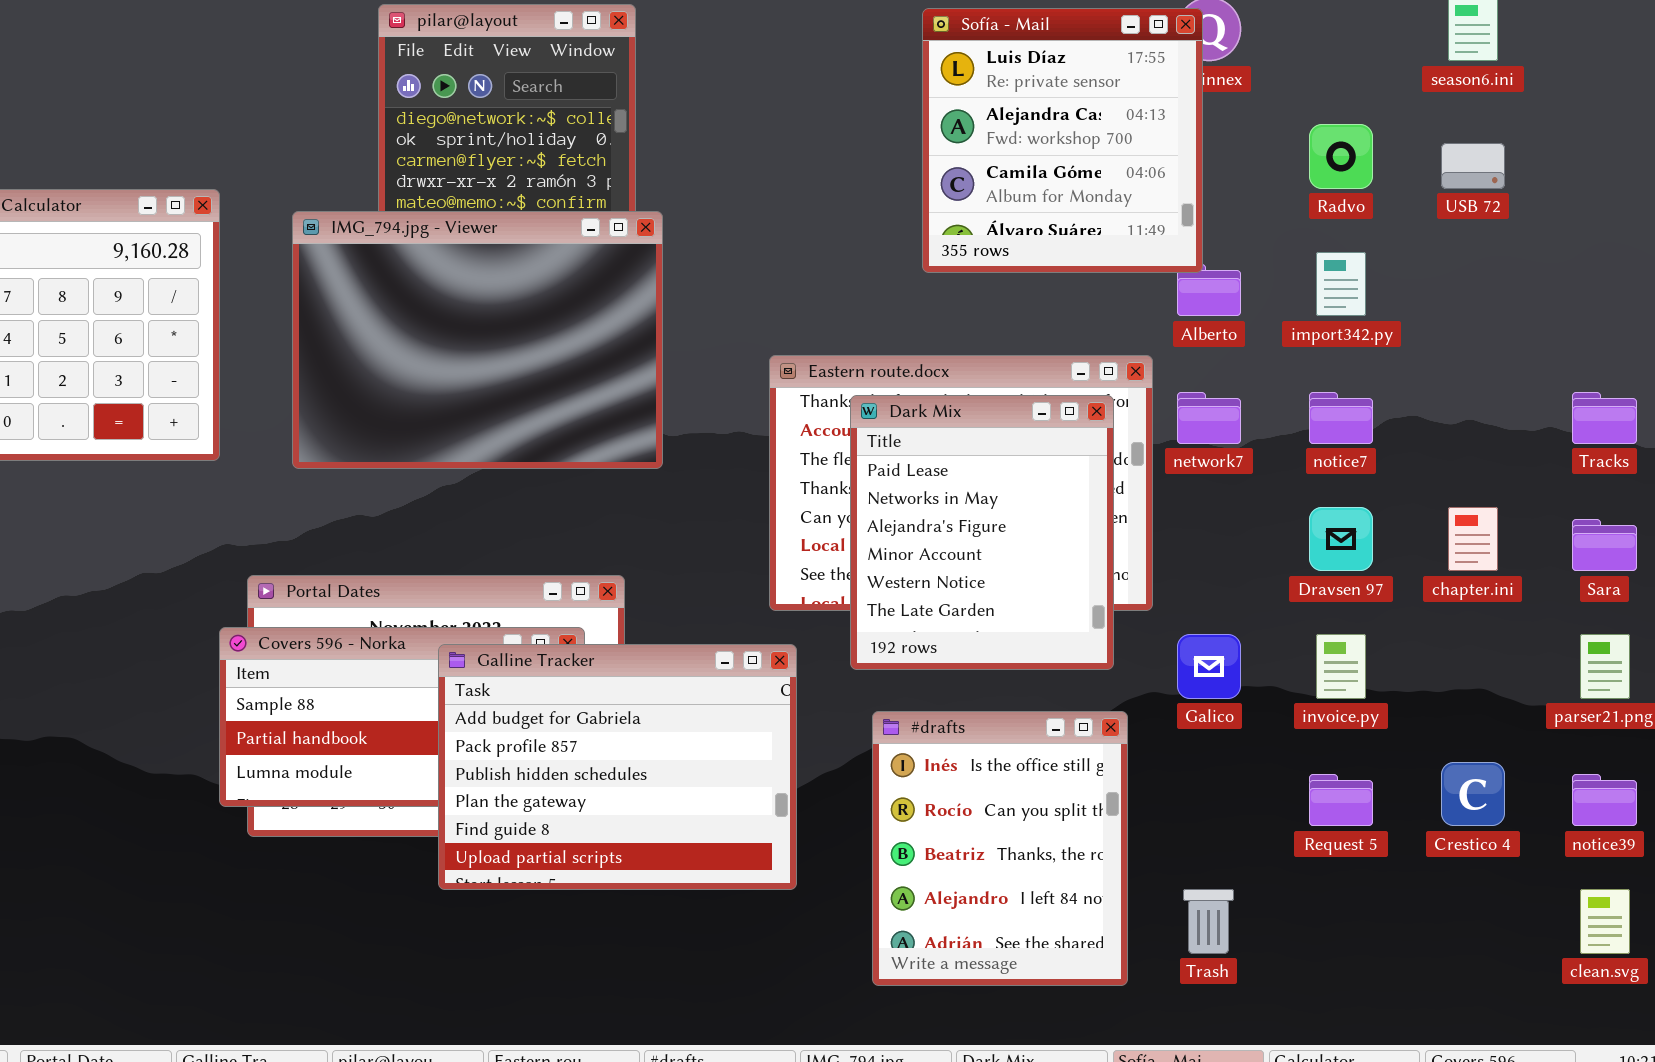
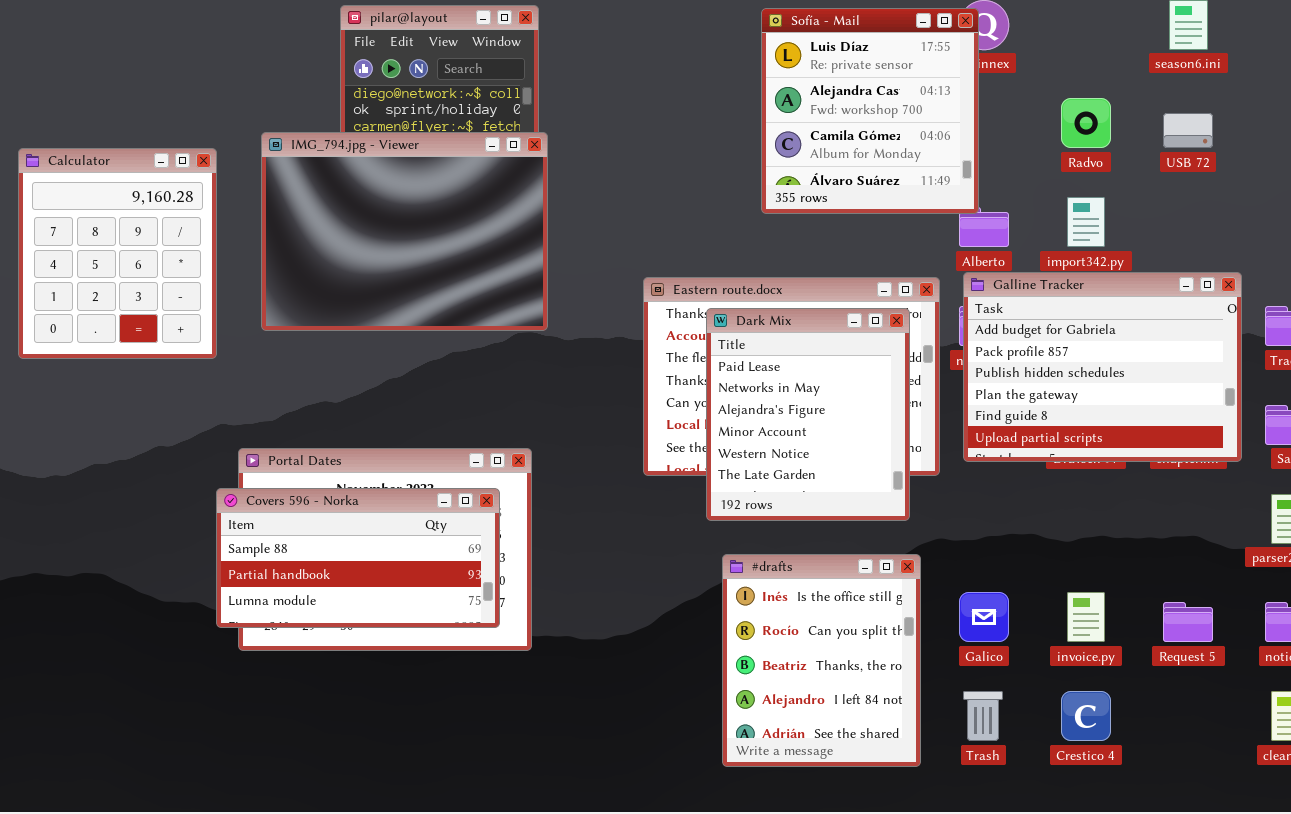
IMG_794.jpg - Viewer: [292,211,663,469] -> [261,132,548,331], moved
Galico: [1177,634,1241,699] -> [959,592,1009,642], moved
invoice.py: [1316,634,1366,699] -> [1067,592,1105,642], moved
Galline Tracker: [438,644,797,890] -> [963,272,1242,462], moved
Crestico 4: [1441,762,1505,826] -> [1061,691,1111,741], moved
Request 5: [1309,774,1373,826] -> [1163,602,1213,642], moved

